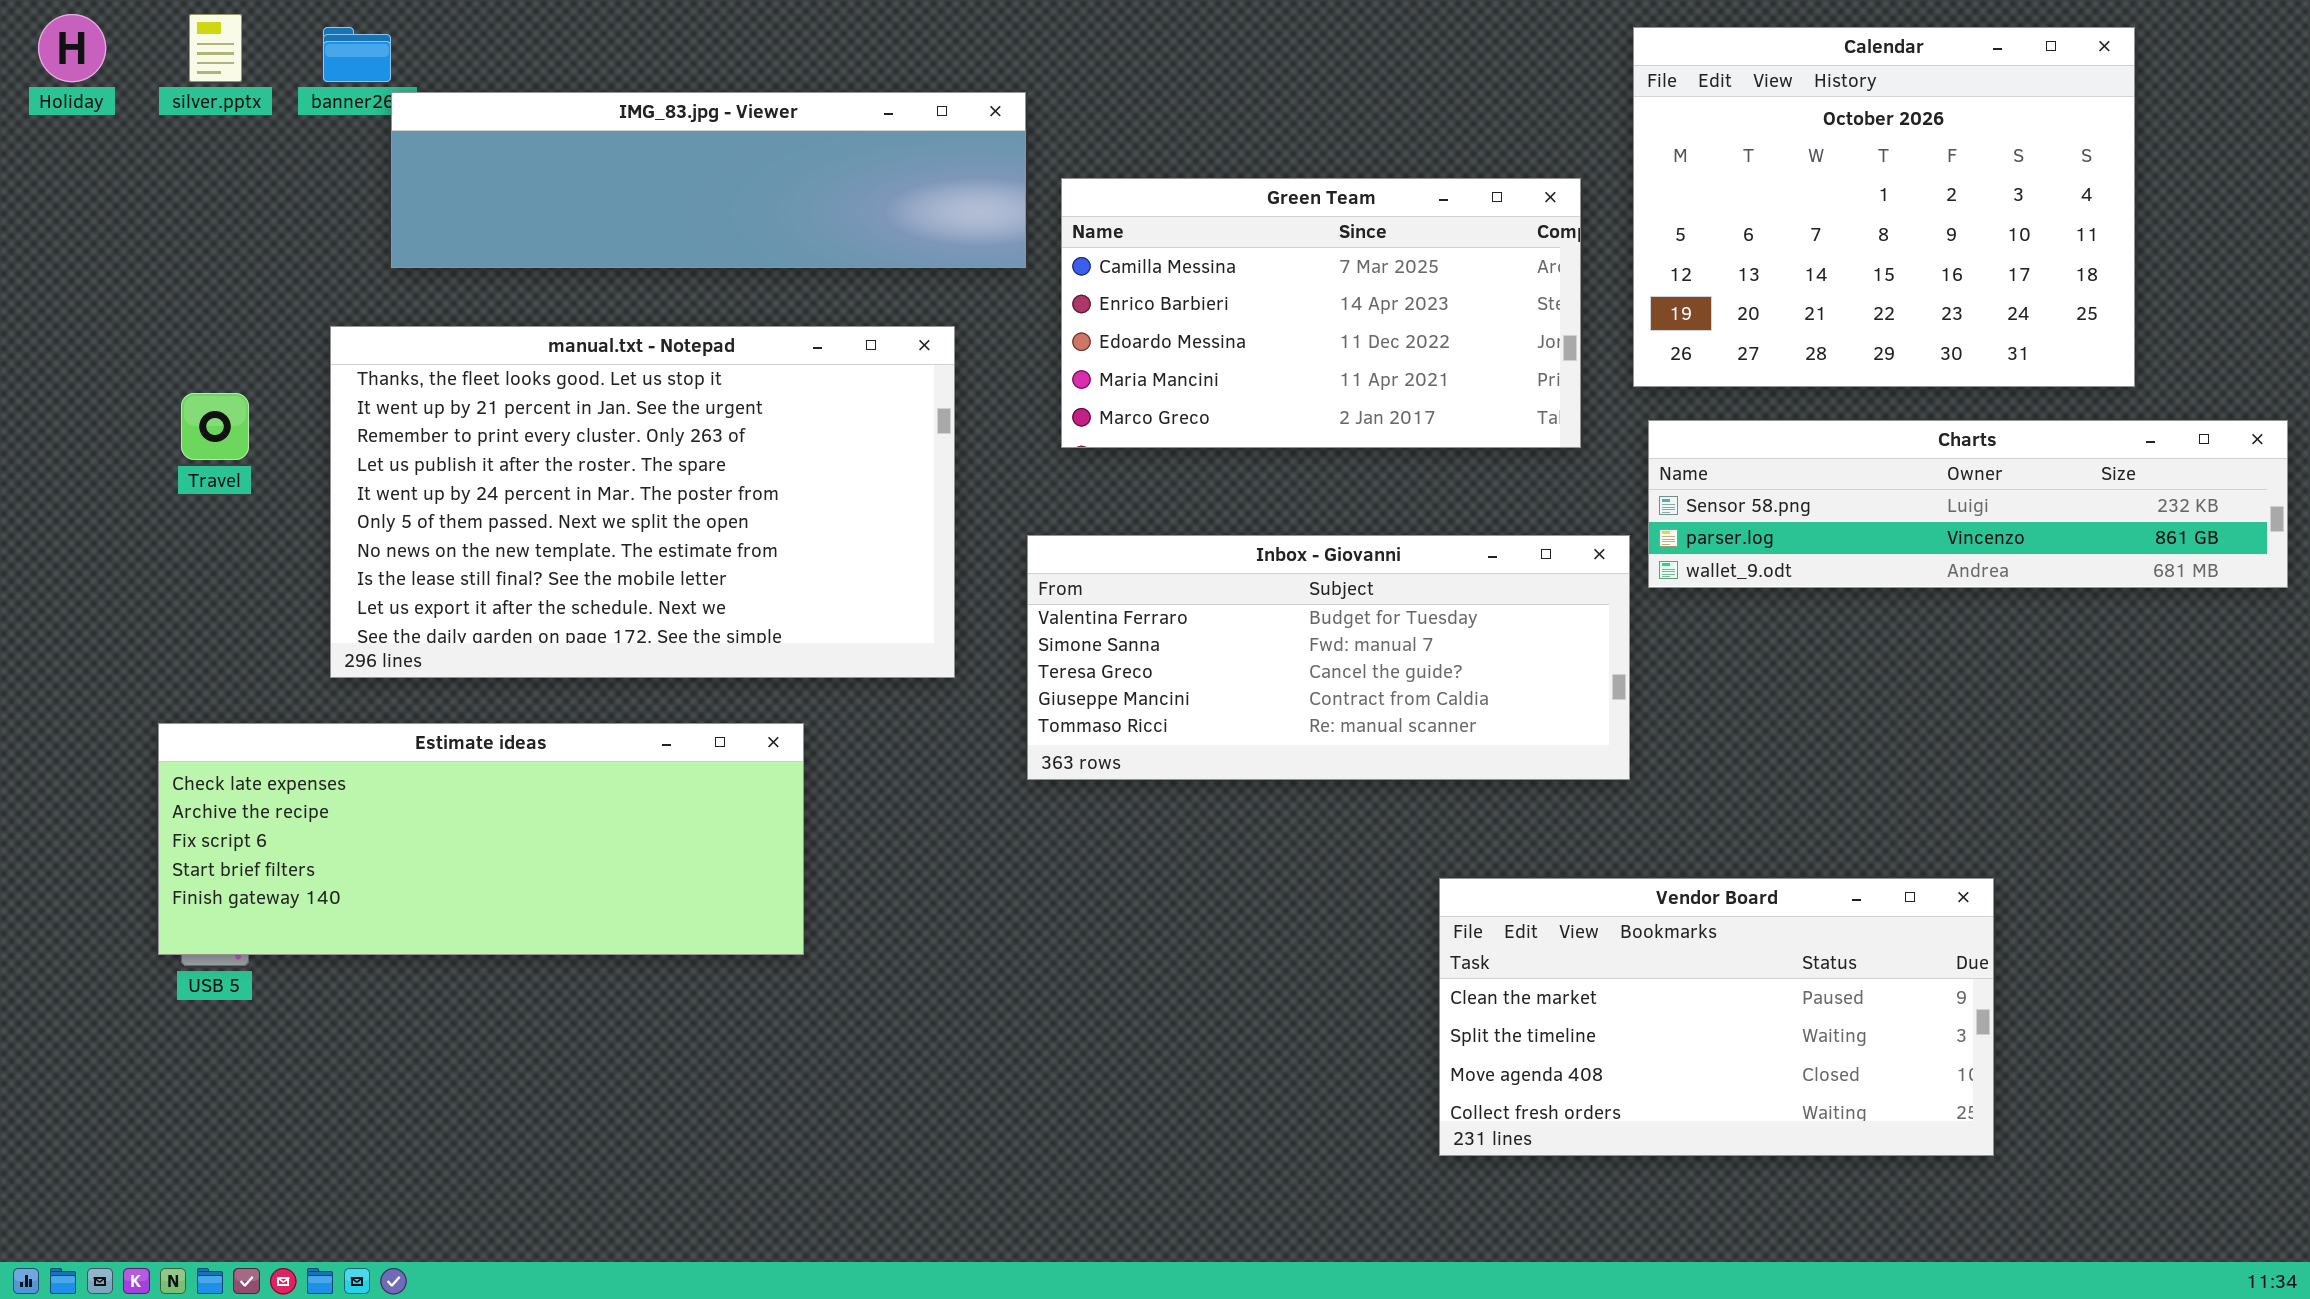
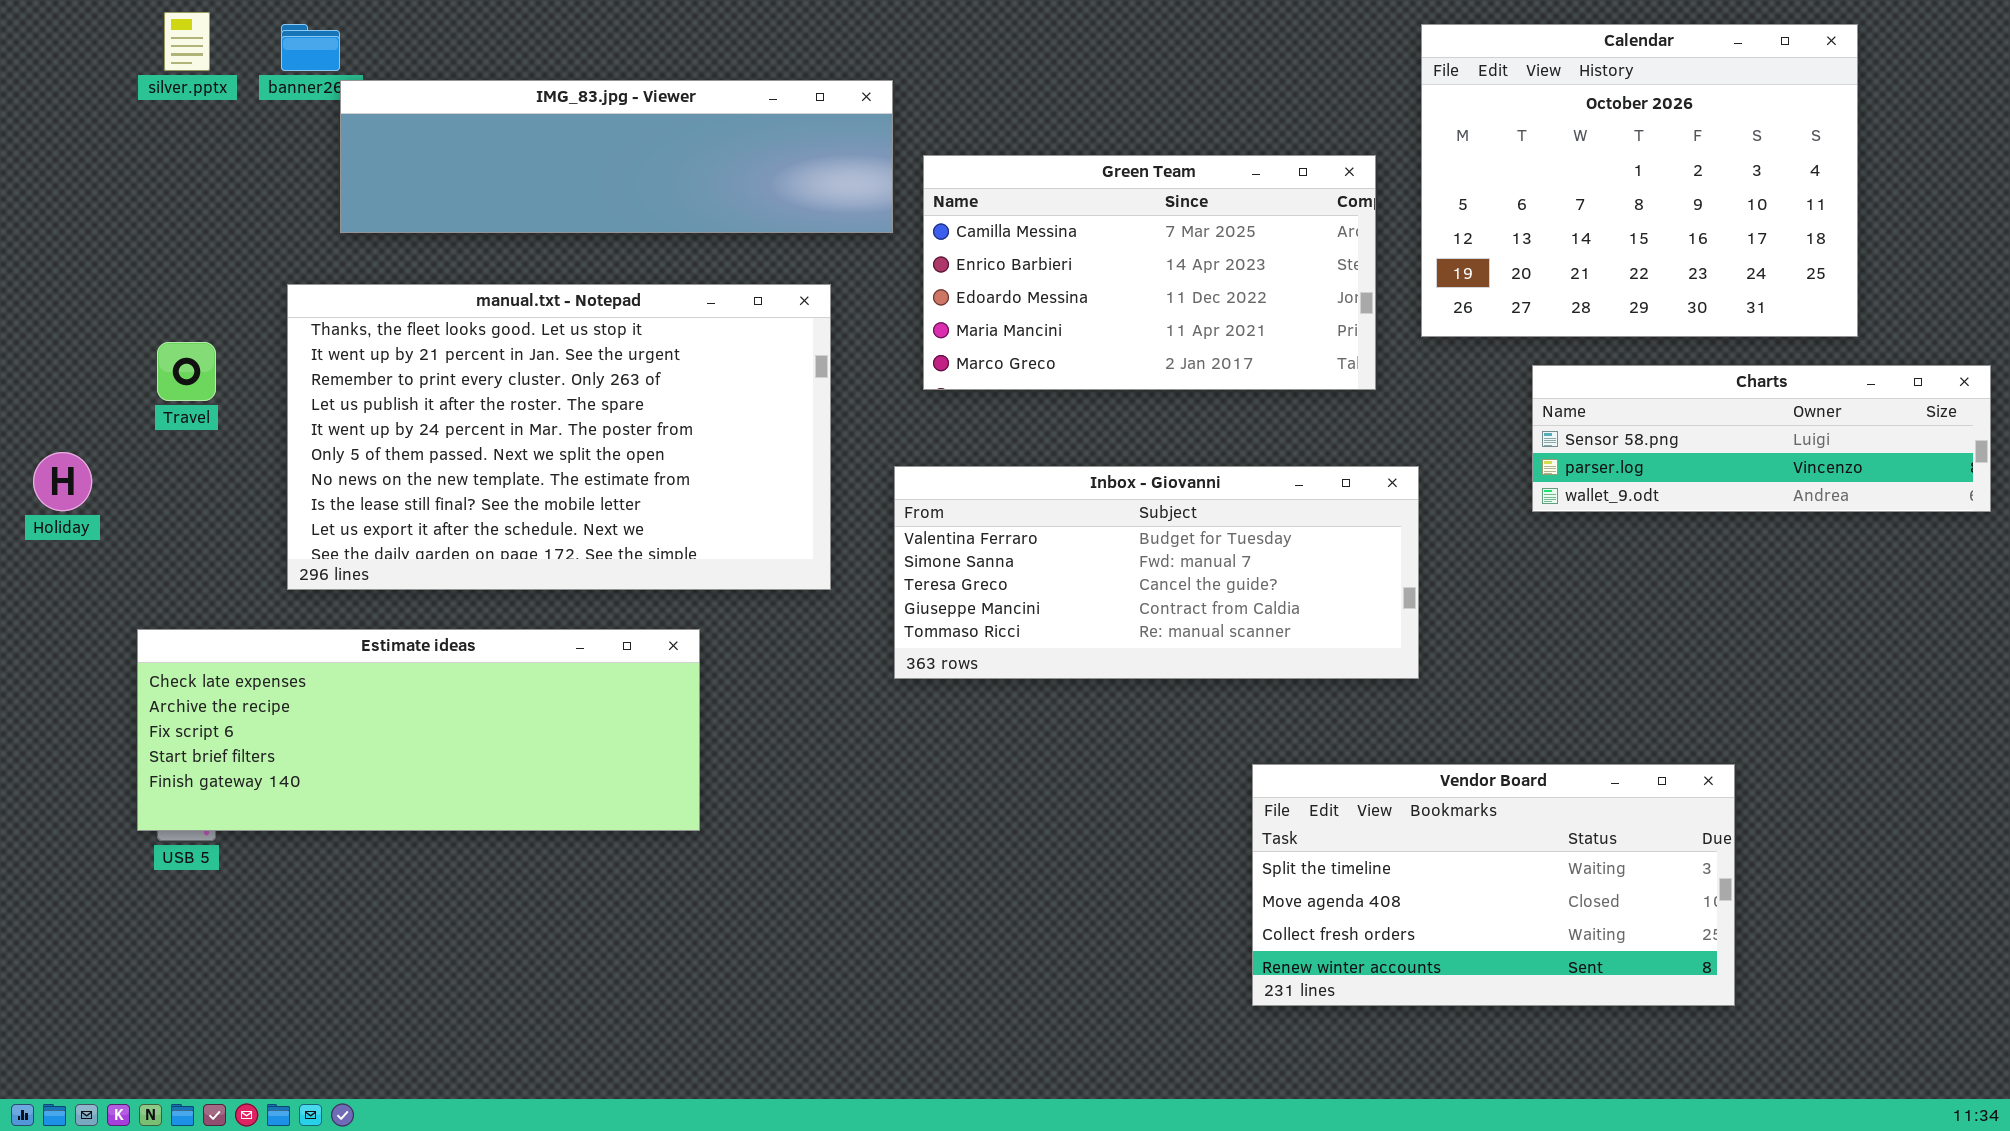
Holiday: [38,14,106,82] -> [33,452,92,511], moved
Charts: [1648,420,2288,588] -> [1532,365,1991,512], resized
Vendor Board: [1439,878,1994,1156] -> [1252,764,1735,1006], scrolled down 1 row

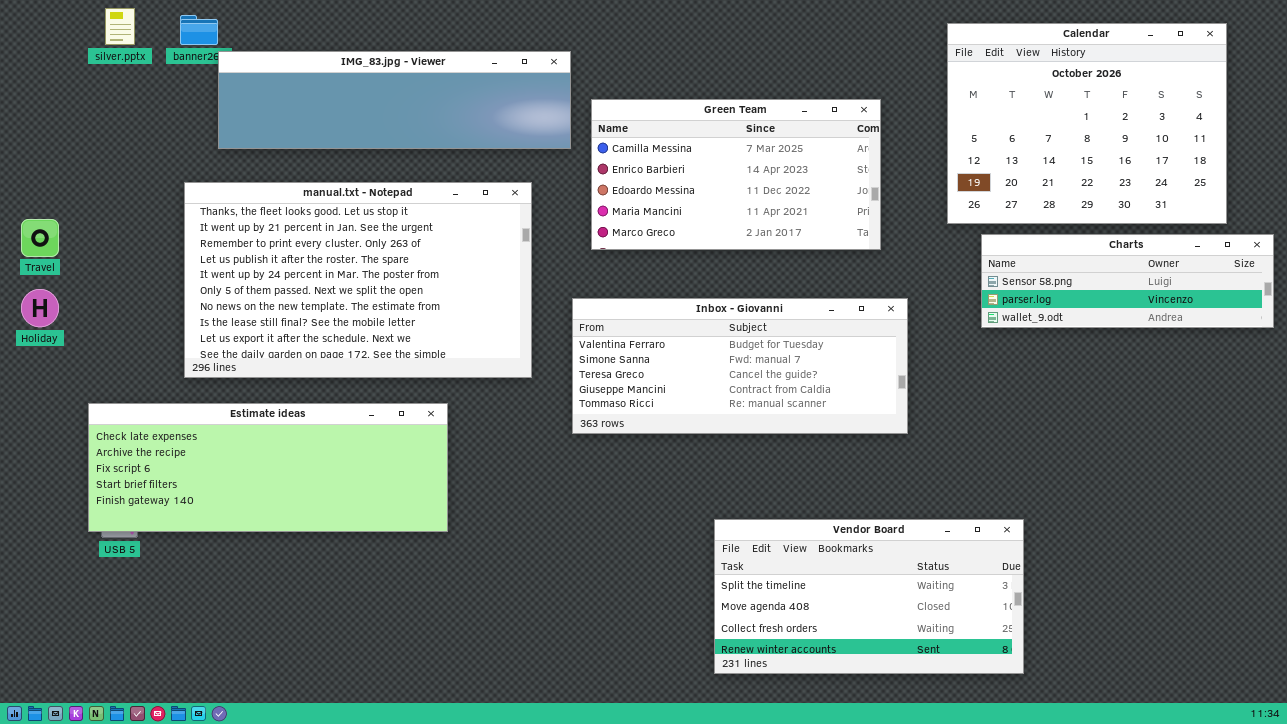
Calendar: [1421,24,1858,337] -> [947,23,1227,224], moved
Travel: [157,342,216,401] -> [21,219,59,257], moved
Vendor Board: [1252,764,1735,1006] -> [714,519,1024,674], moved

